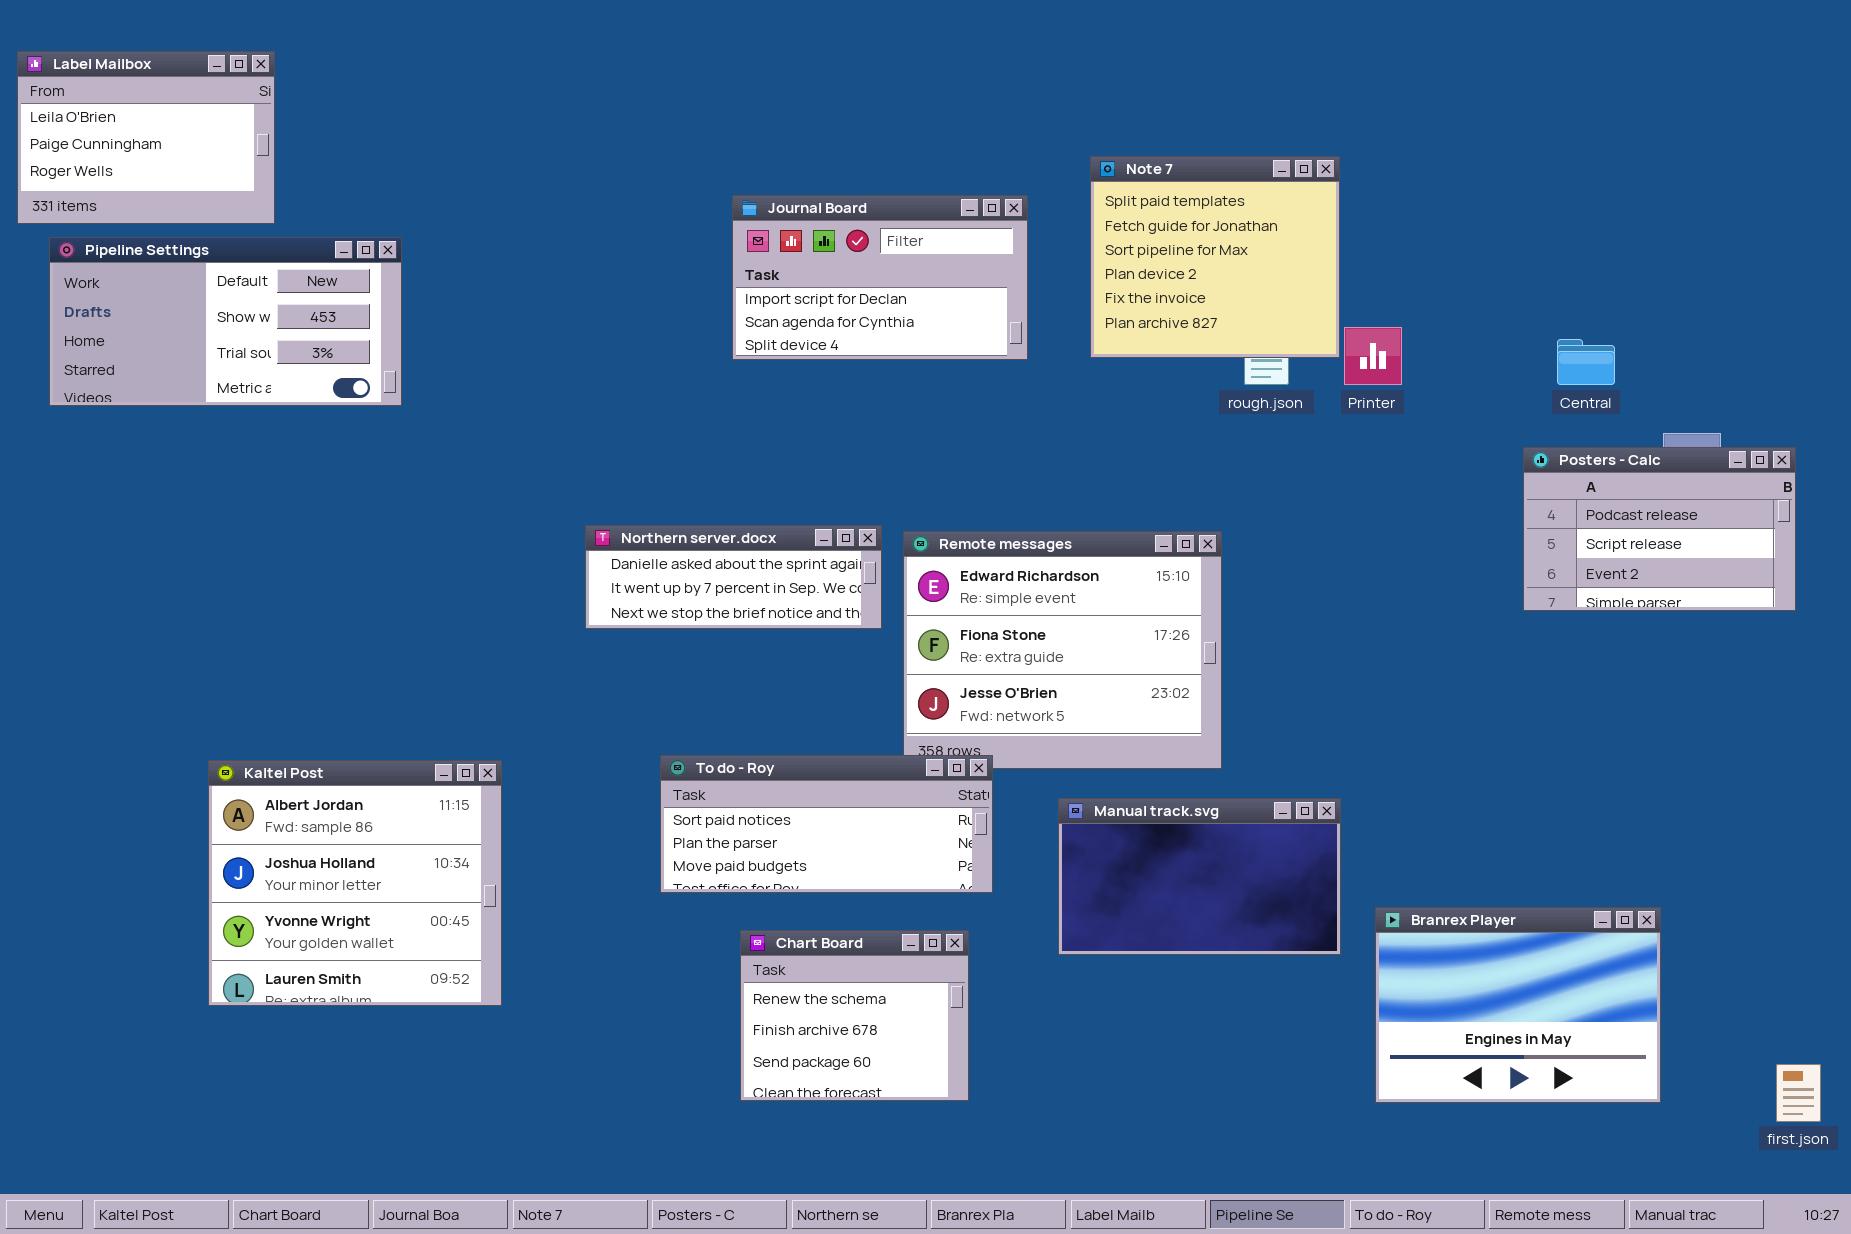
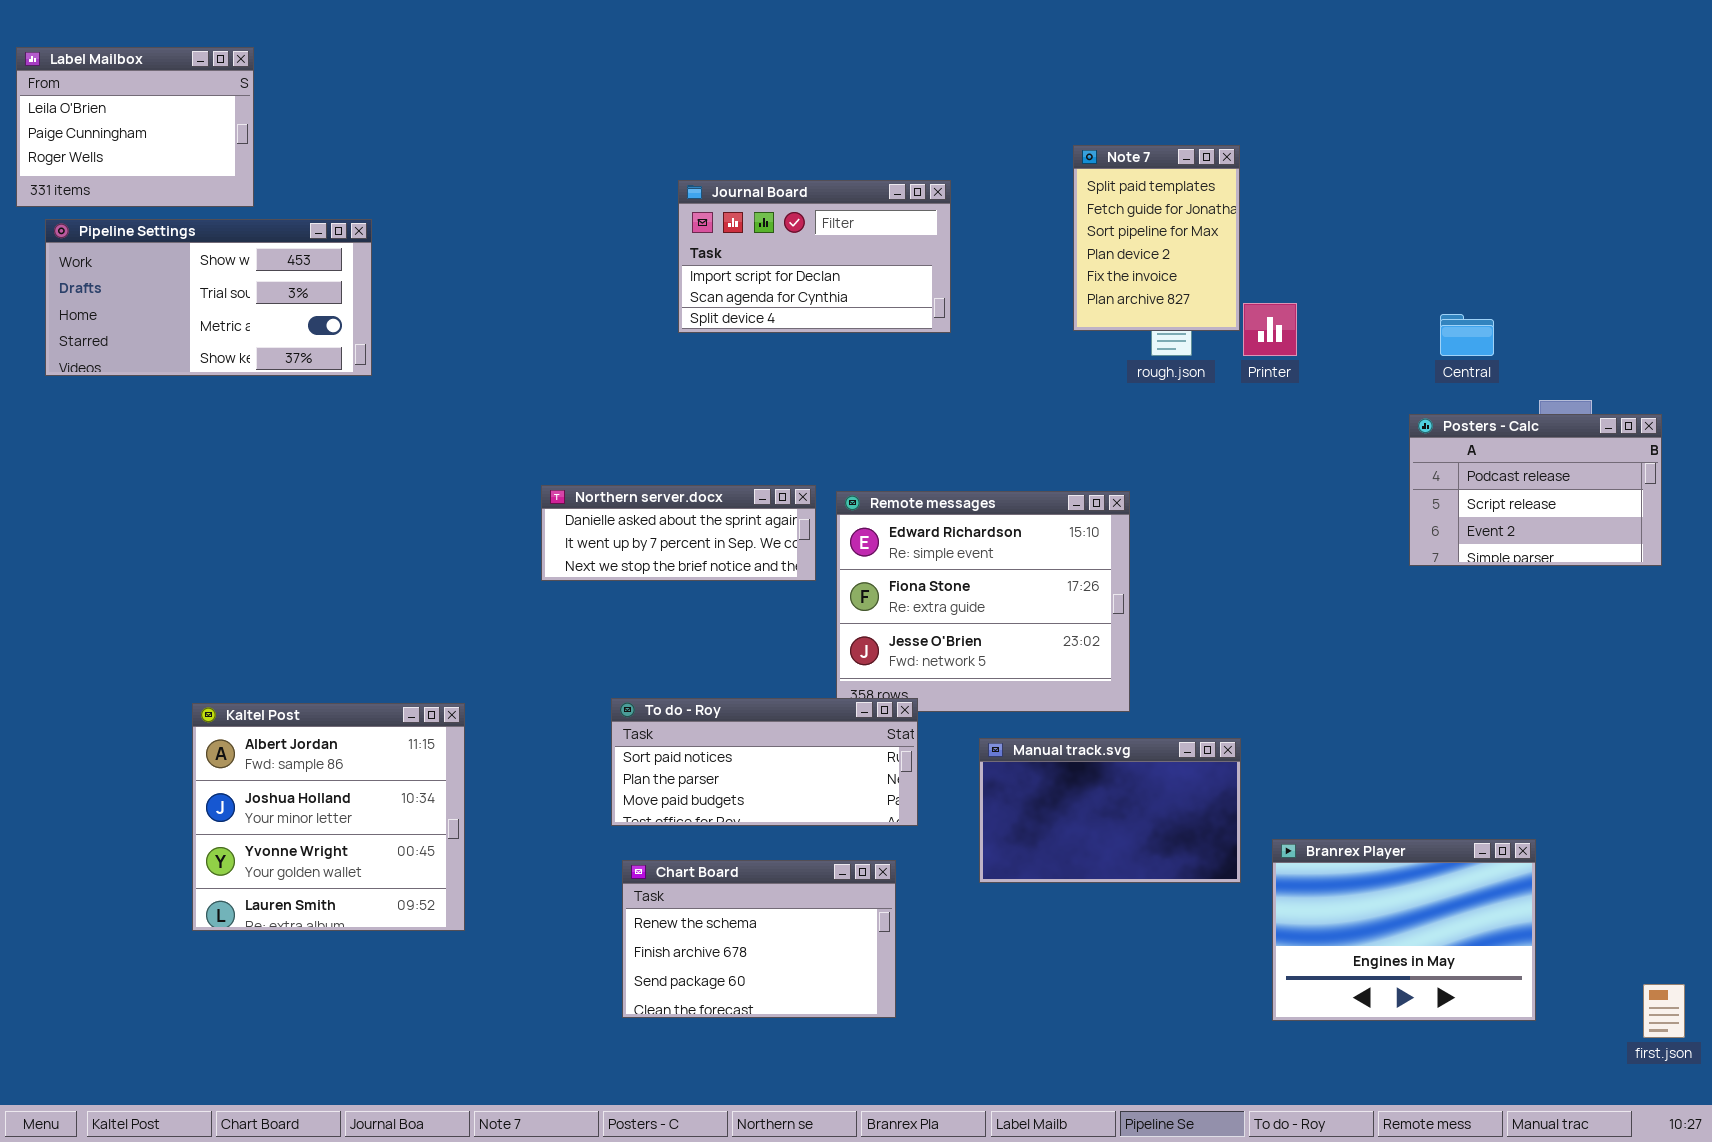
Note 7: [1090,156,1340,358] -> [1073,145,1240,331], resized
Pipeline Settings: [49,237,402,406] -> [45,219,372,376], scrolled down 1 row
Chart Board: [740,930,969,1101] -> [622,860,896,1018], resized

